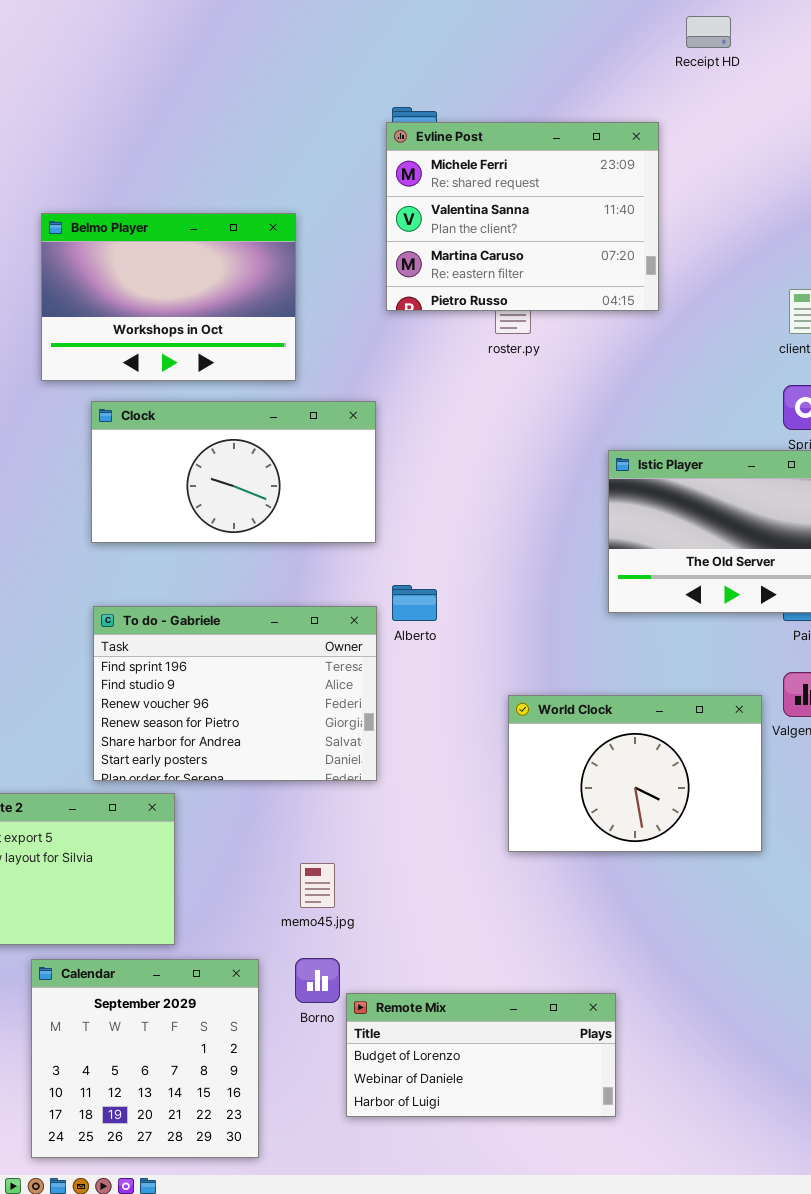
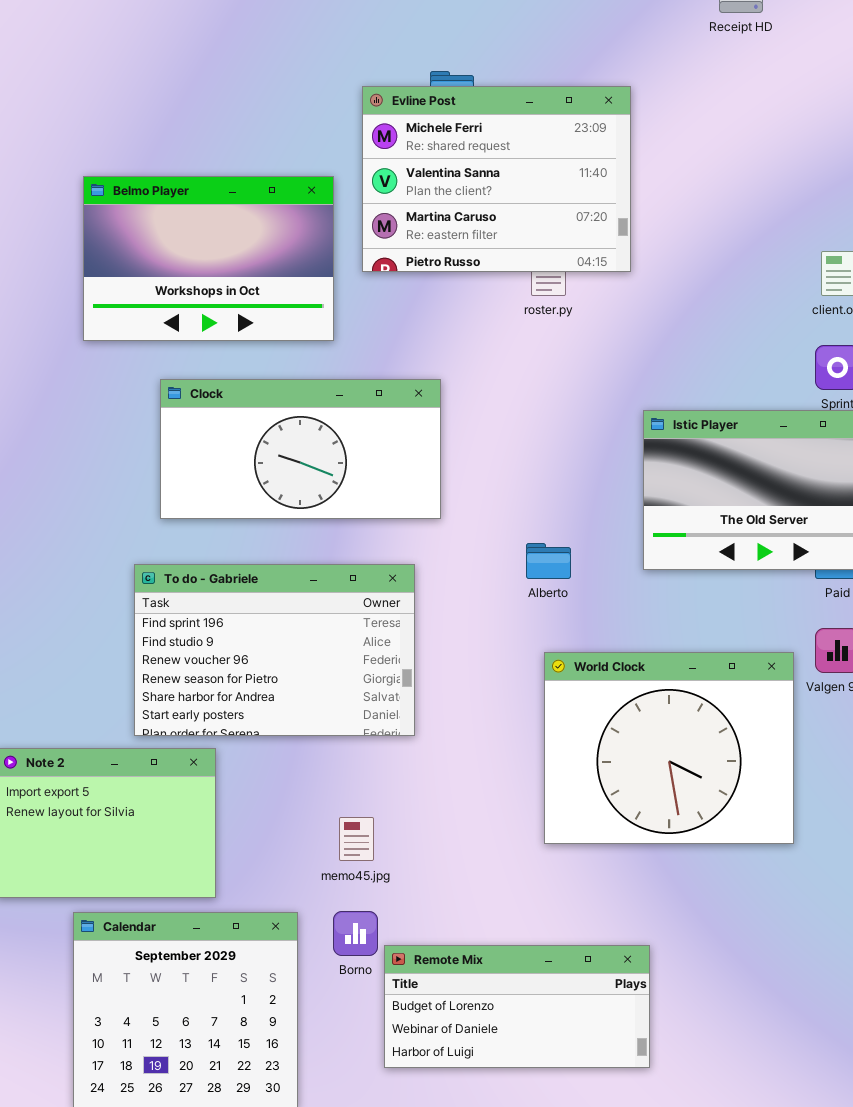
Evline Post: [386,122,659,311] -> [362,86,631,272], moved
Clock: [91,401,376,543] -> [160,379,441,519], moved
Alberto: [392,585,437,621] -> [526,543,571,579], moved
World Clock: [508,695,762,852] -> [544,652,794,844], resized

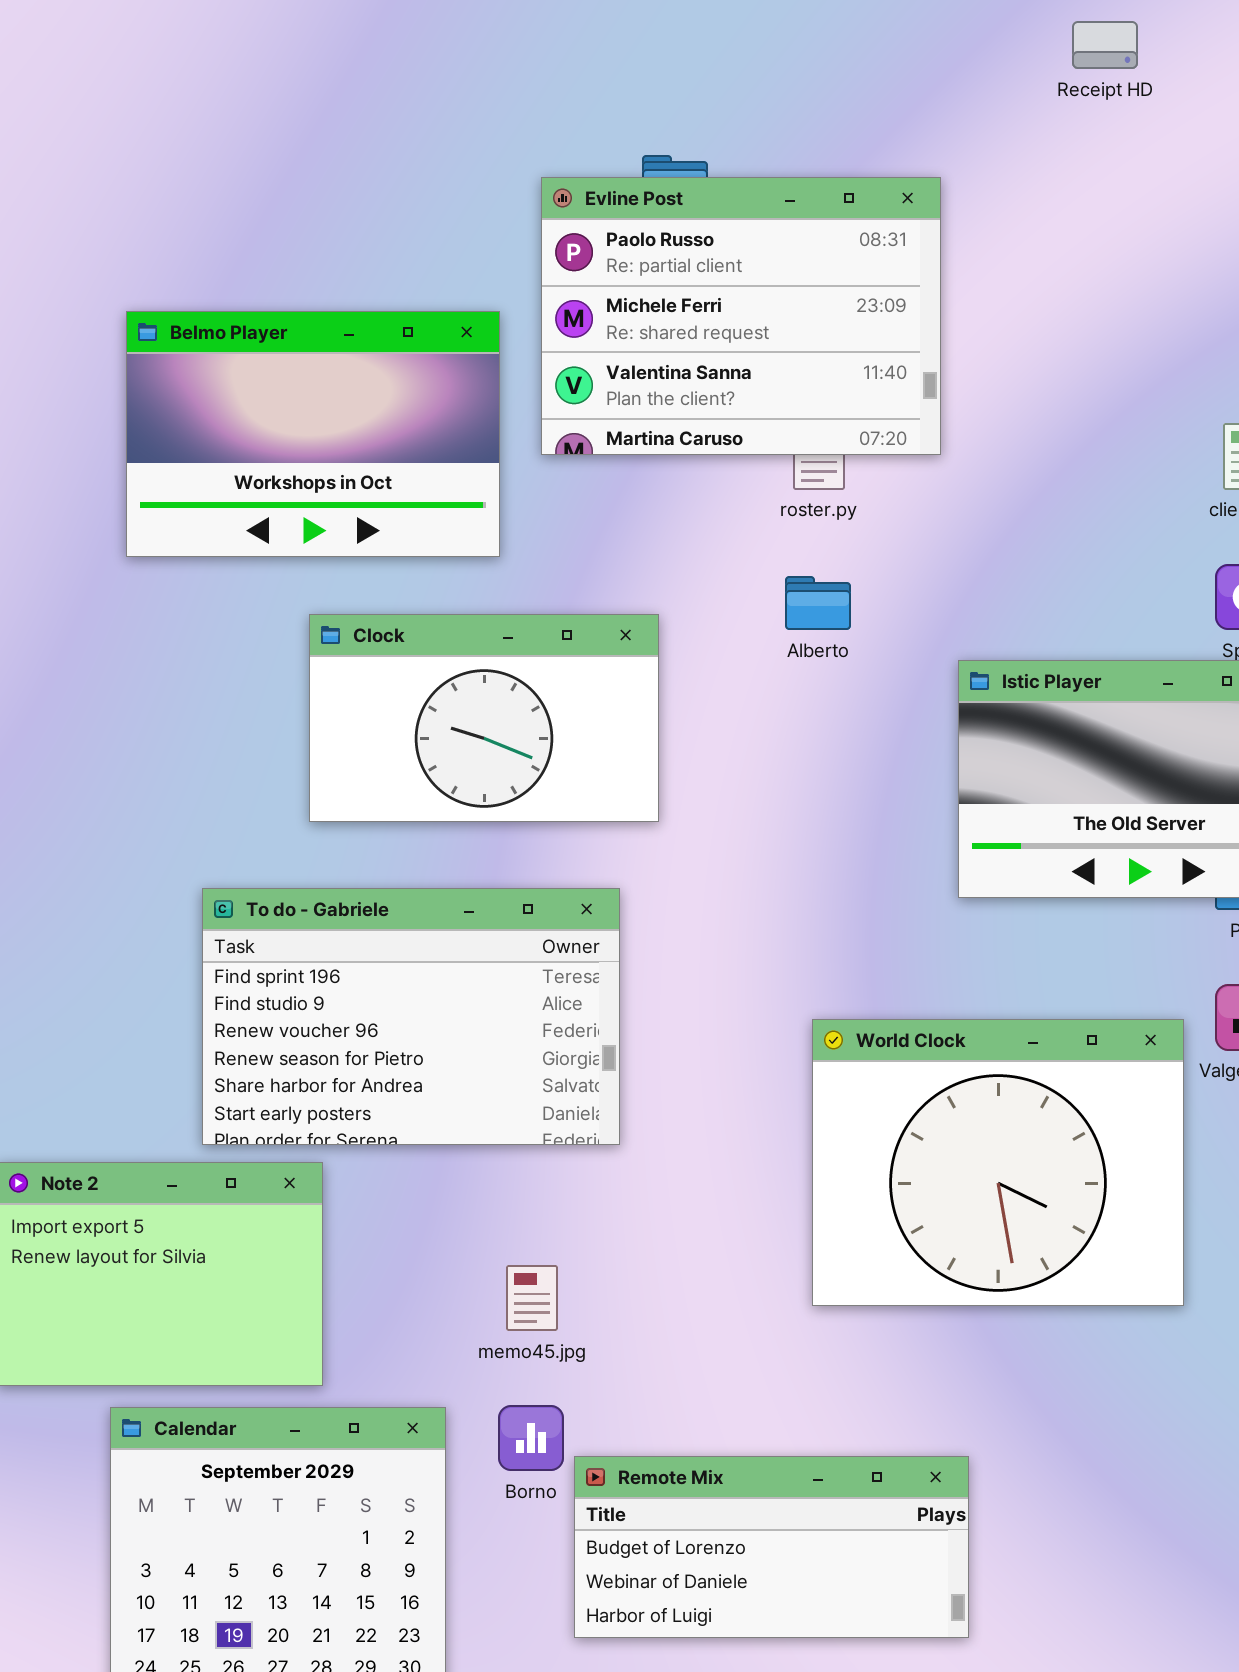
Evline Post: [362,86,631,272] -> [541,177,941,455], scrolled up 1 row
Clock: [160,379,441,519] -> [309,614,659,822], resized
Alberto: [526,543,571,579] -> [785,576,851,630], moved

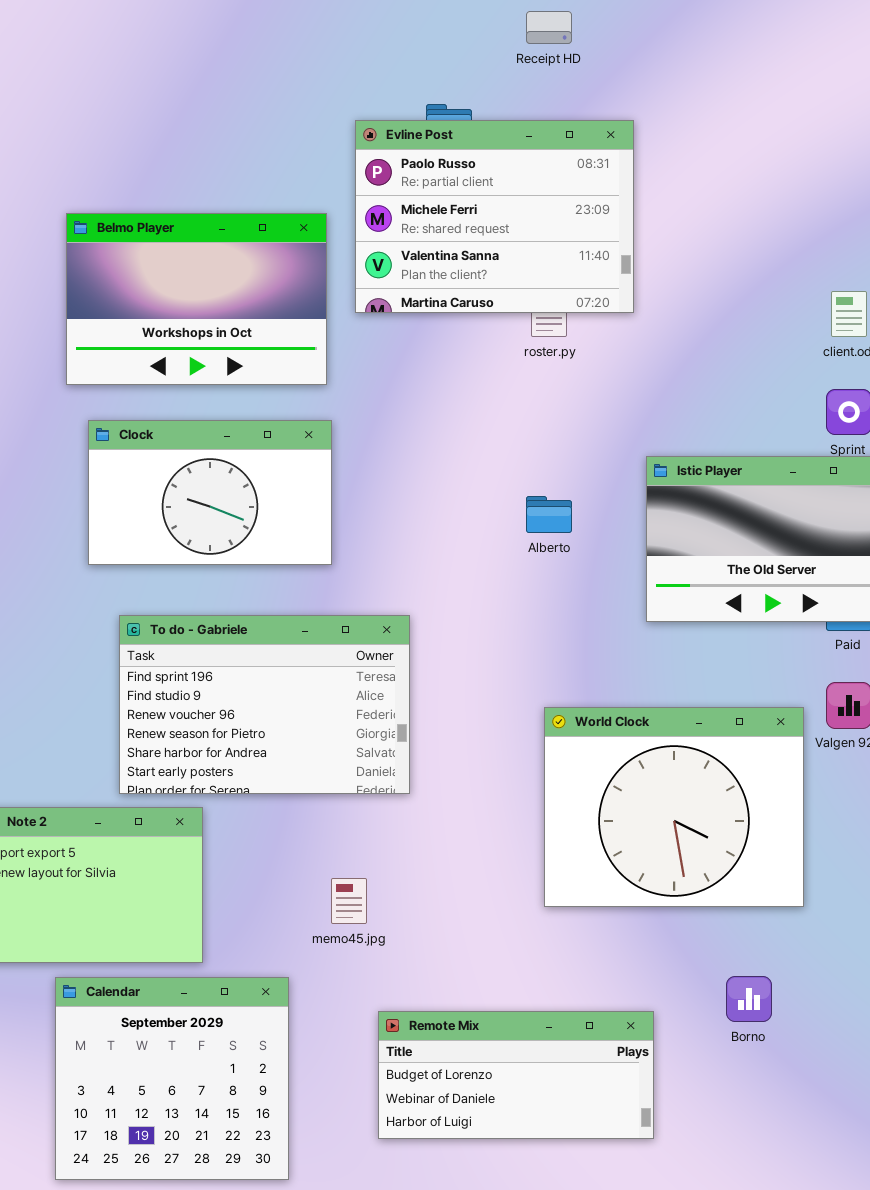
Receipt HD: [1072,21,1138,69] -> [526,11,572,44], moved
Alberto: [785,576,851,630] -> [526,496,572,533], moved
Clock: [309,614,659,822] -> [88,420,332,565], moved
Borno: [498,1405,564,1471] -> [726,976,772,1022], moved

